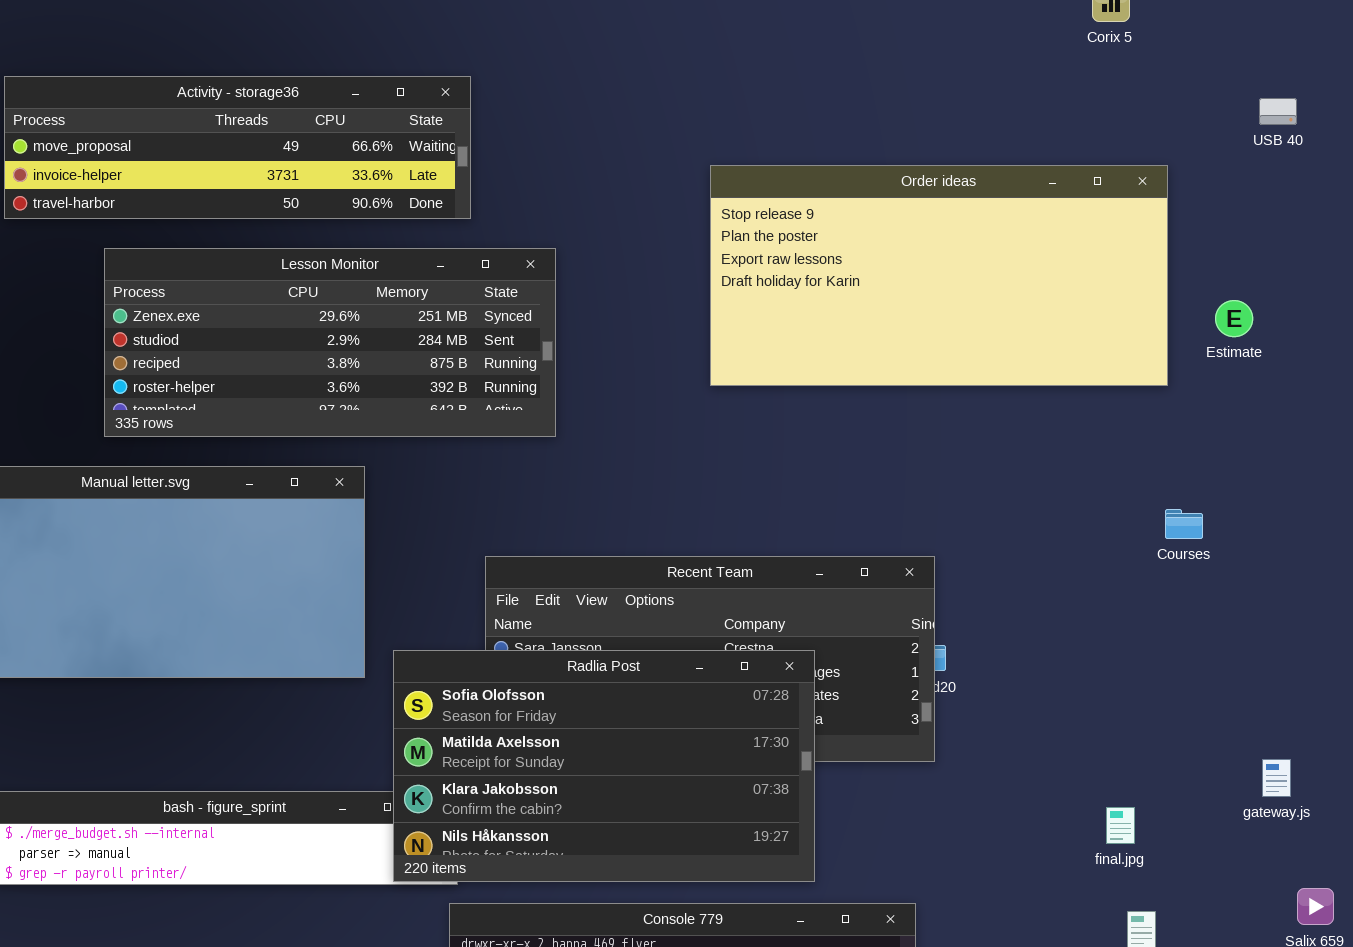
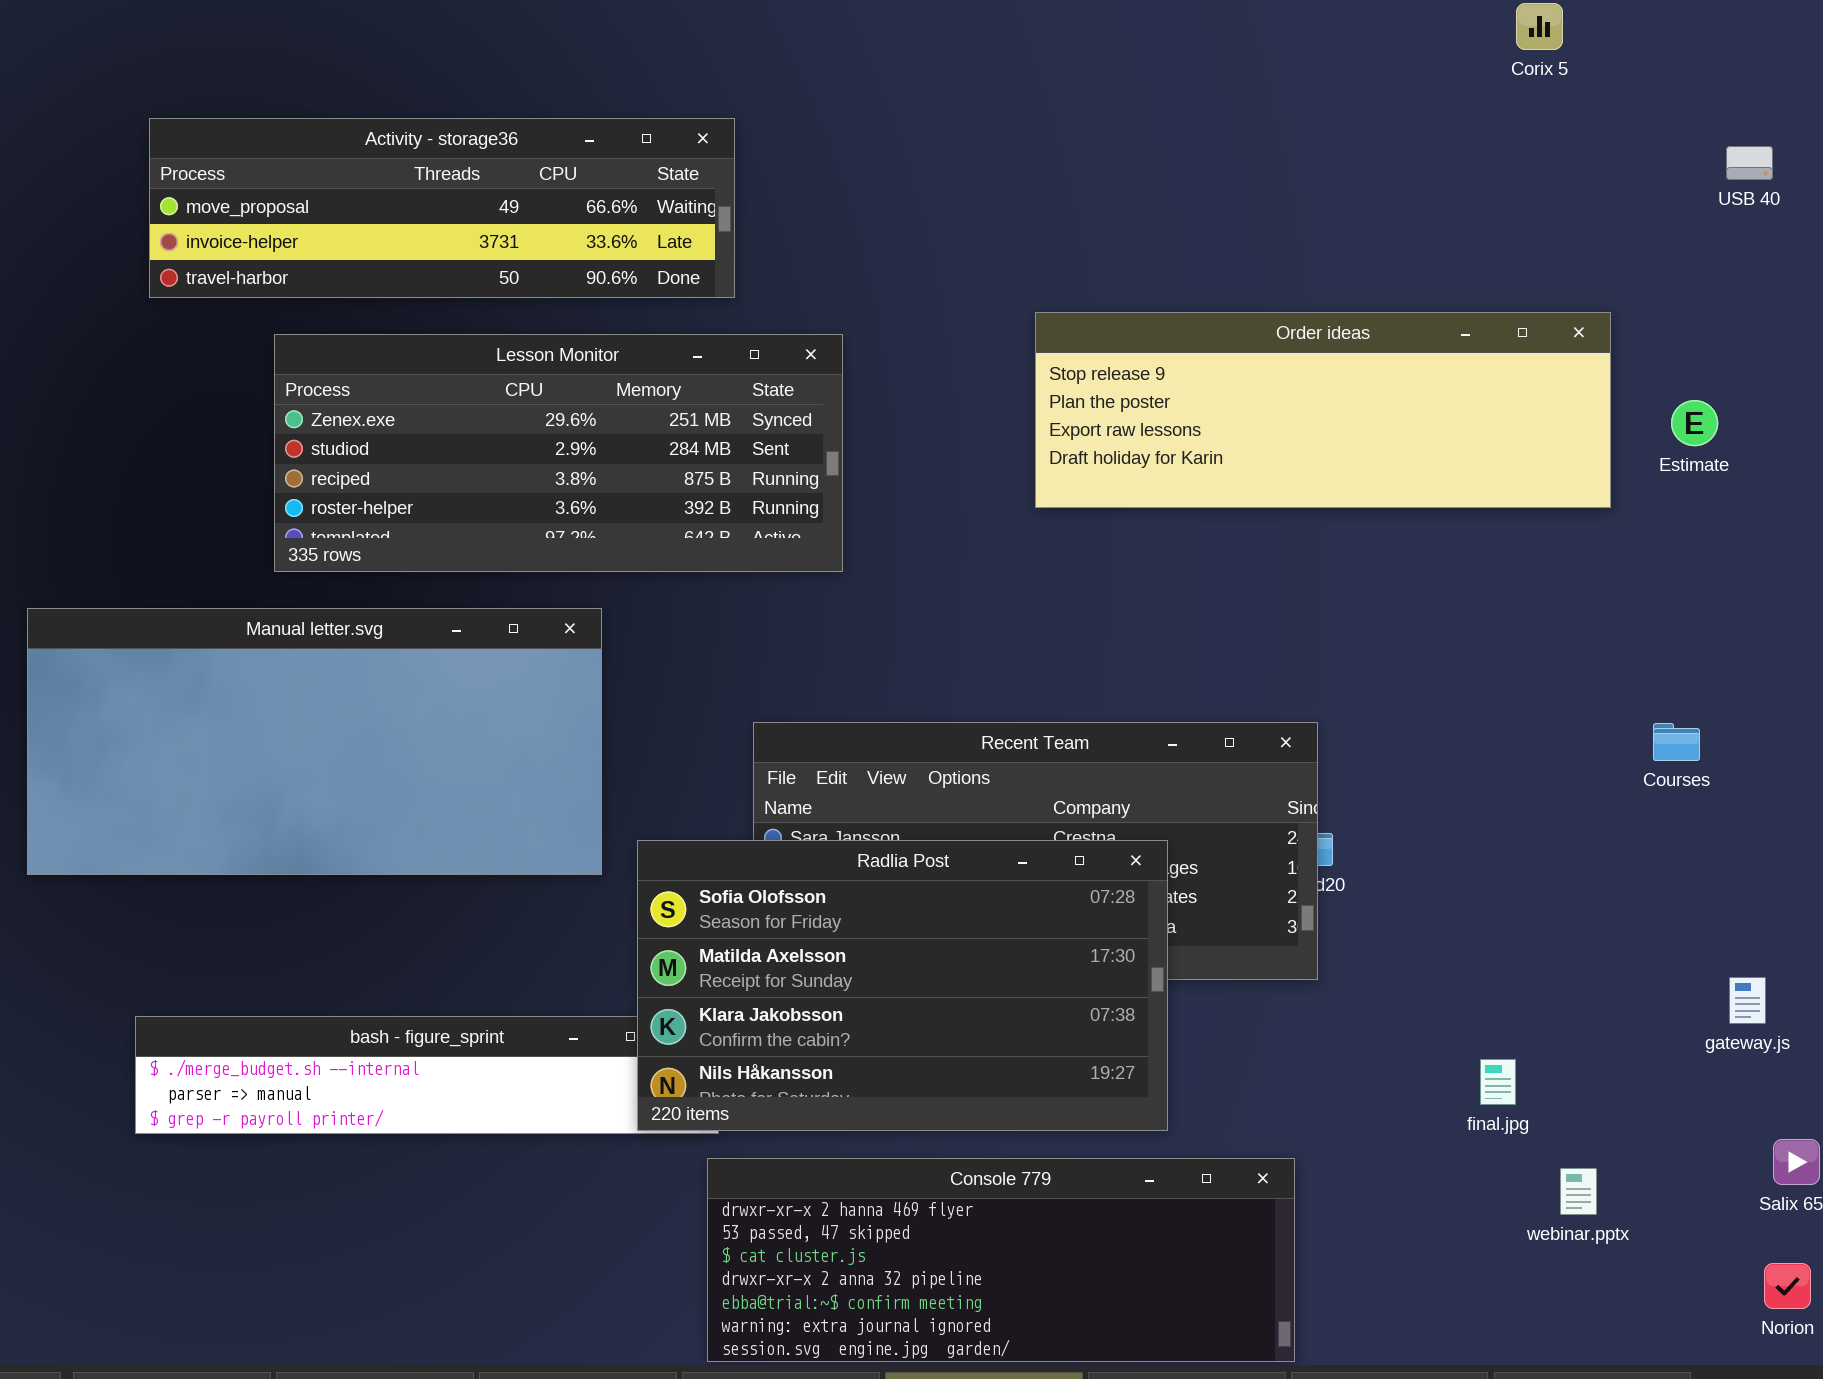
Order ideas: [710,165,1168,386] -> [1035,312,1611,508], resized
Courses: [1165,509,1203,539] -> [1653,723,1700,761], moved
final.jpg: [1106,807,1135,844] -> [1480,1059,1516,1105], moved

